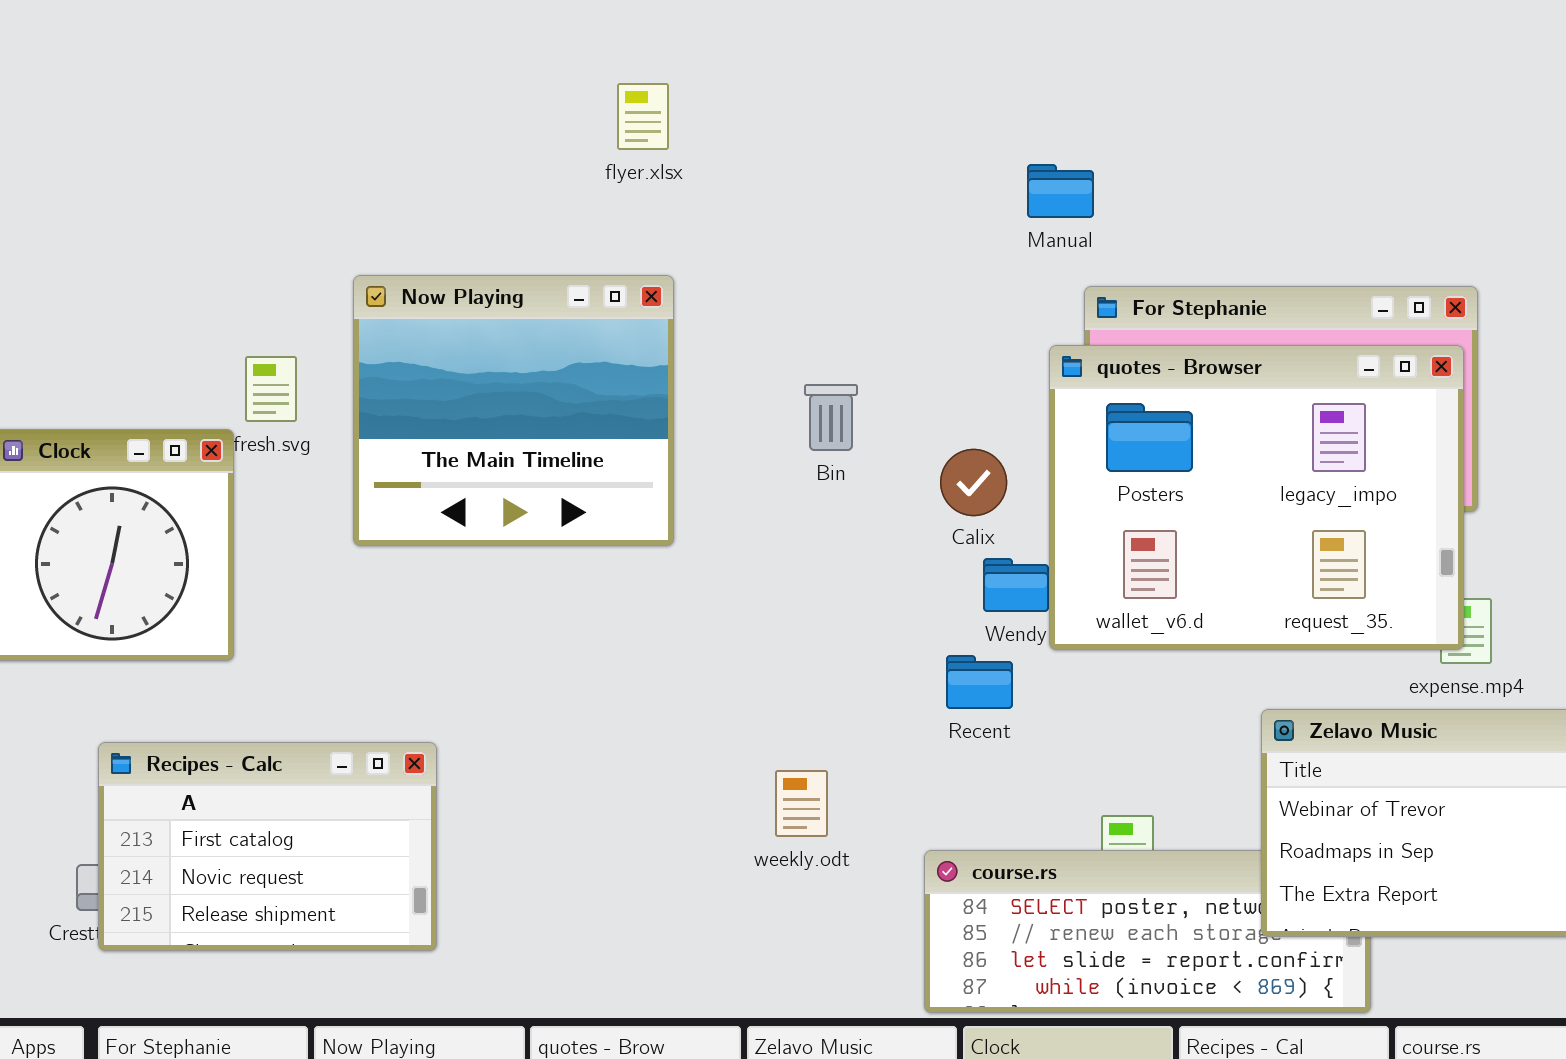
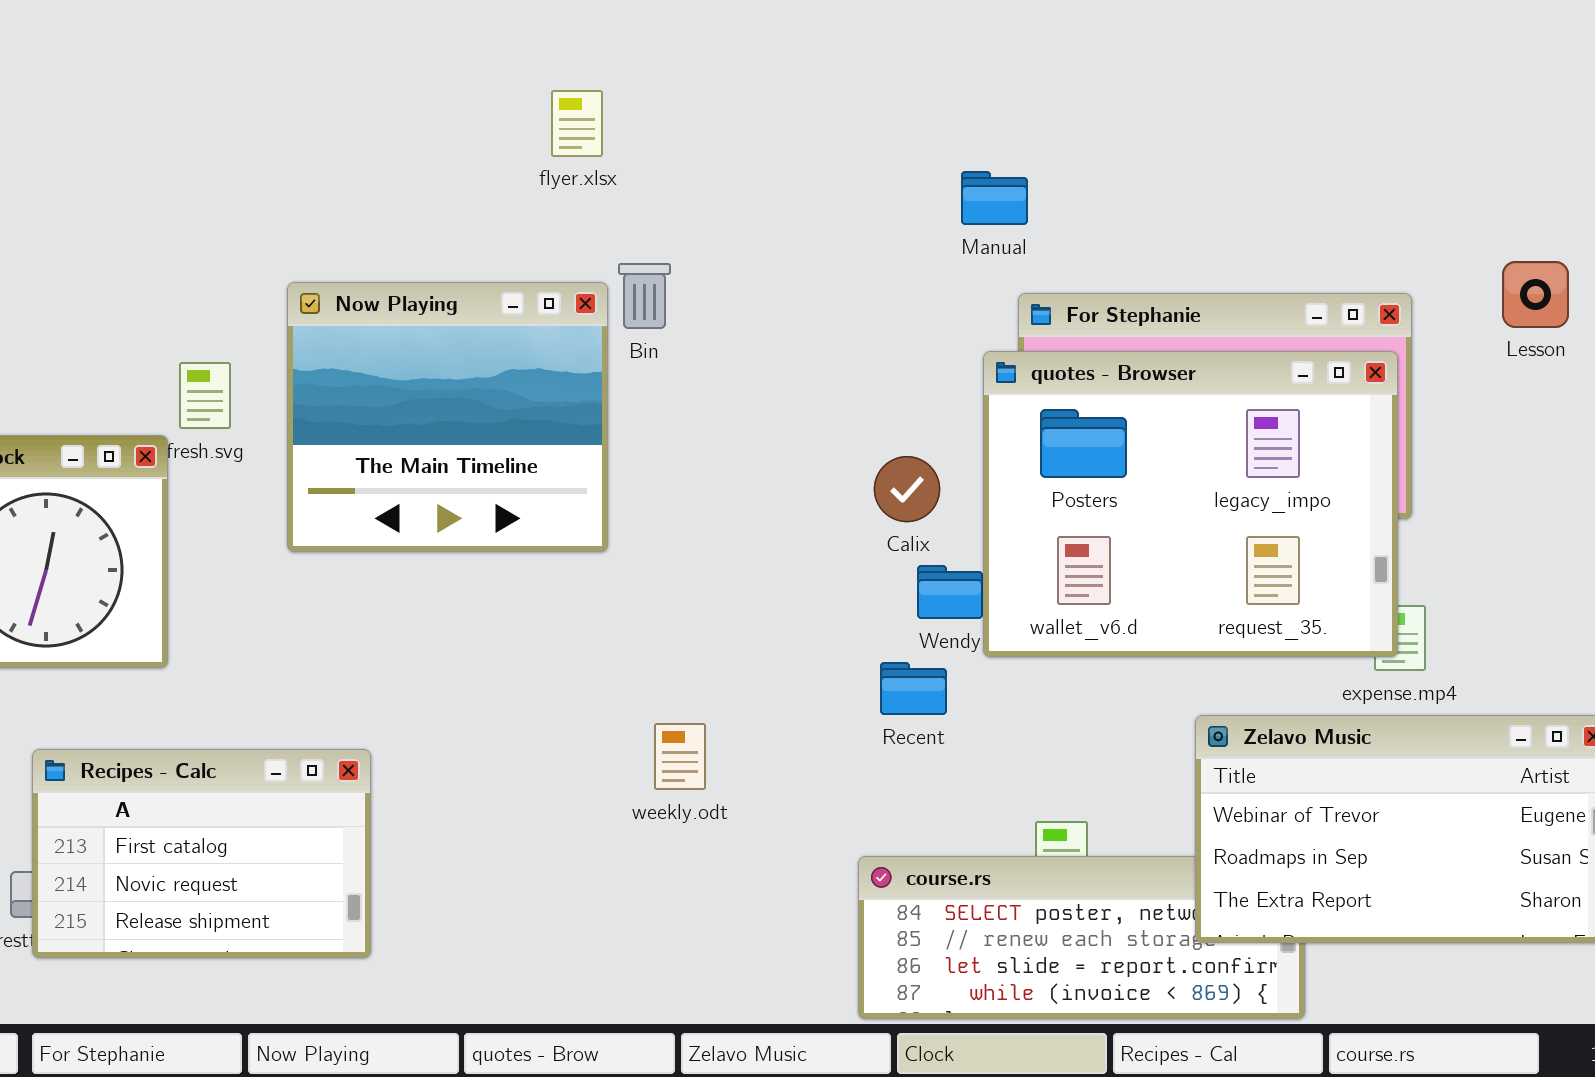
Bin: [804,384,858,451] -> [618,263,671,329], moved
weekly.odt: [775,770,828,837] -> [654,723,706,790], moved

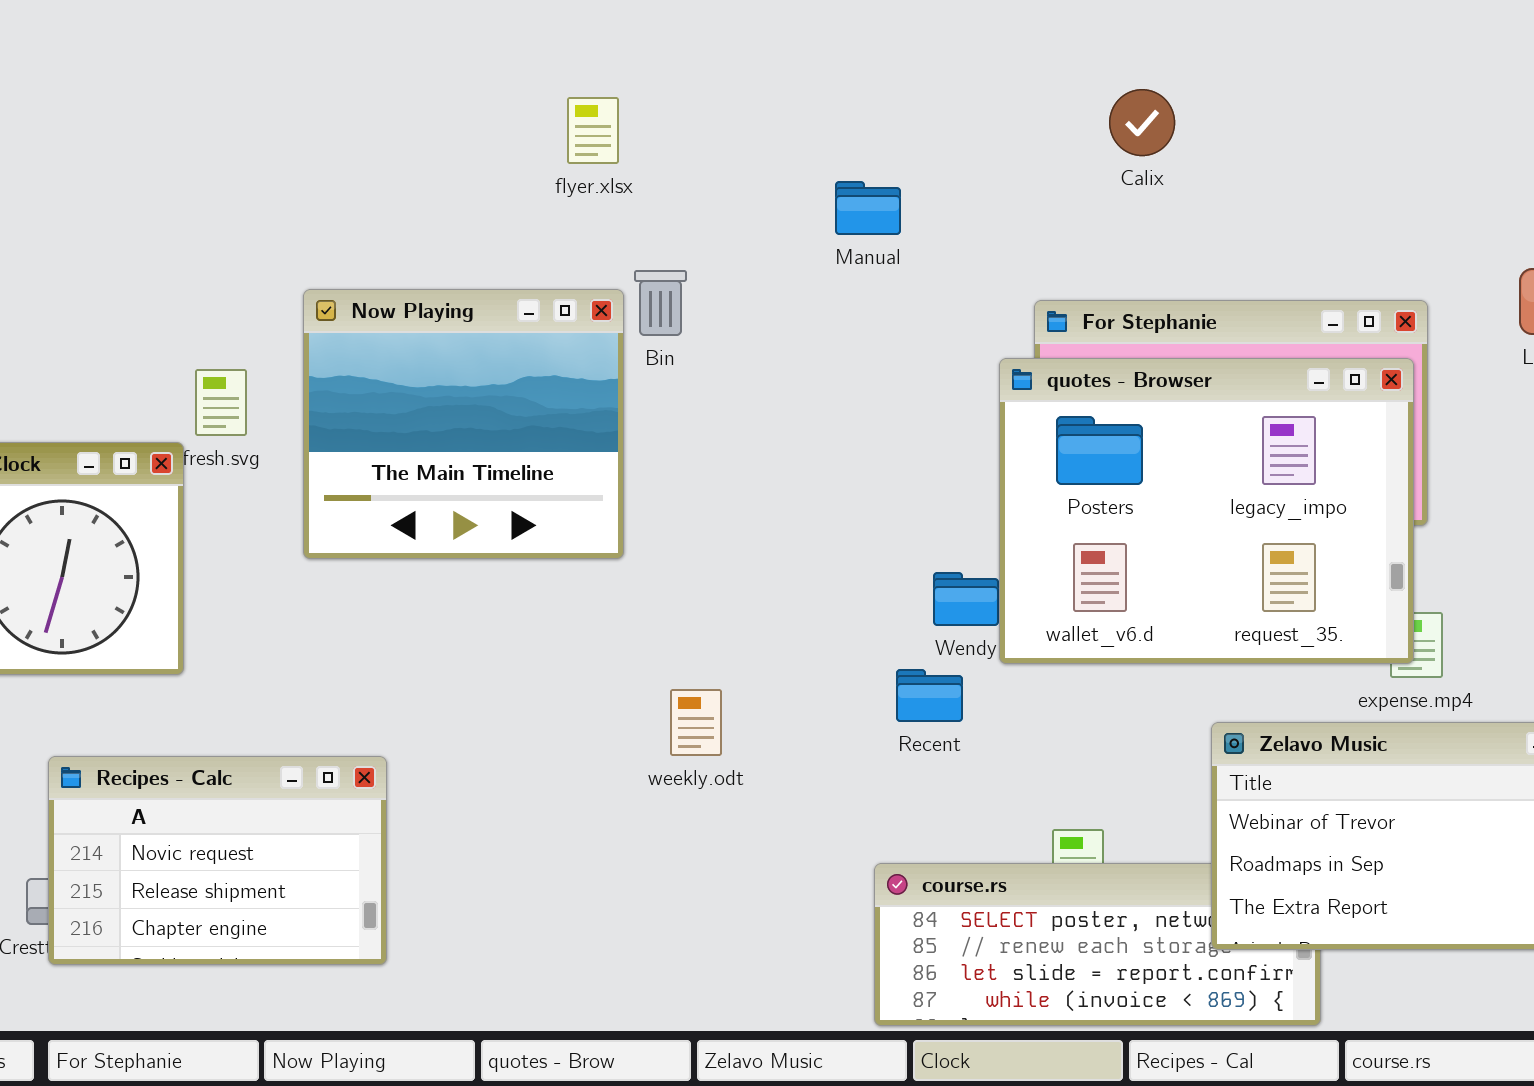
Manual: [961,171,1028,225] -> [835,181,901,235], moved
Calix: [874,456,940,522] -> [1109,89,1175,156], moved
weekly.odt: [654,723,706,790] -> [670,689,722,756], moved
Recipes - Calc: [32,749,371,958] -> [48,756,387,965], scrolled down 1 row

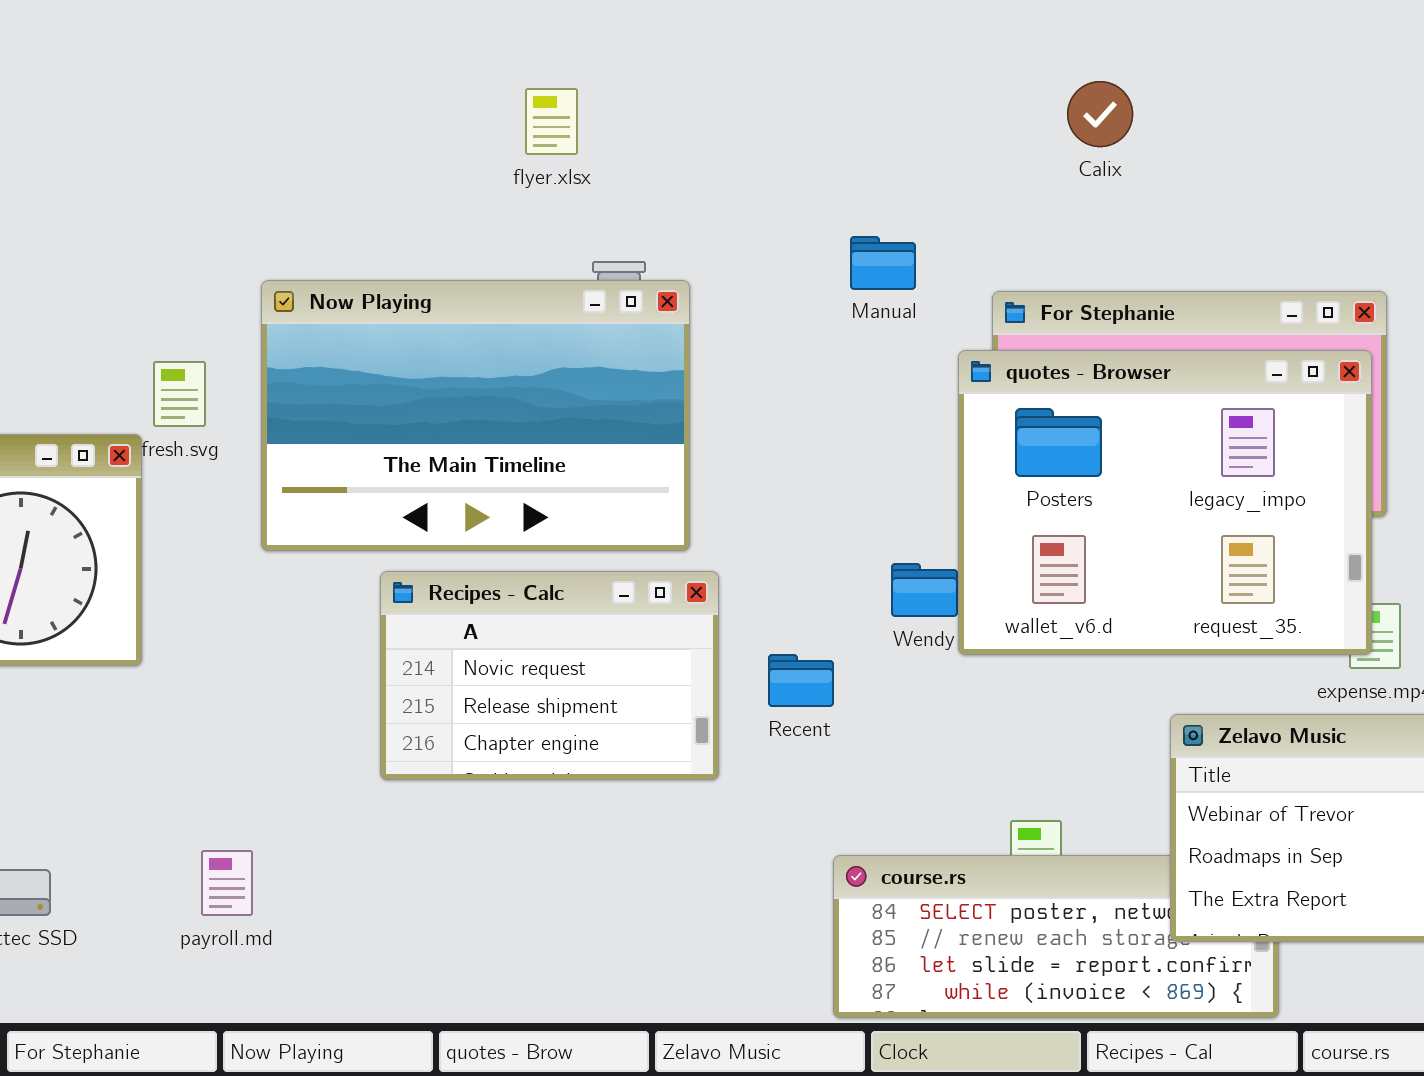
Manual: [835,181,901,235] -> [850,236,916,290], moved
Now Playing: [303,289,624,559] -> [261,280,690,551], resized
Recent: [896,669,963,722] -> [768,654,834,707], moved
Recipes - Calc: [48,756,387,965] -> [380,571,719,780], moved

